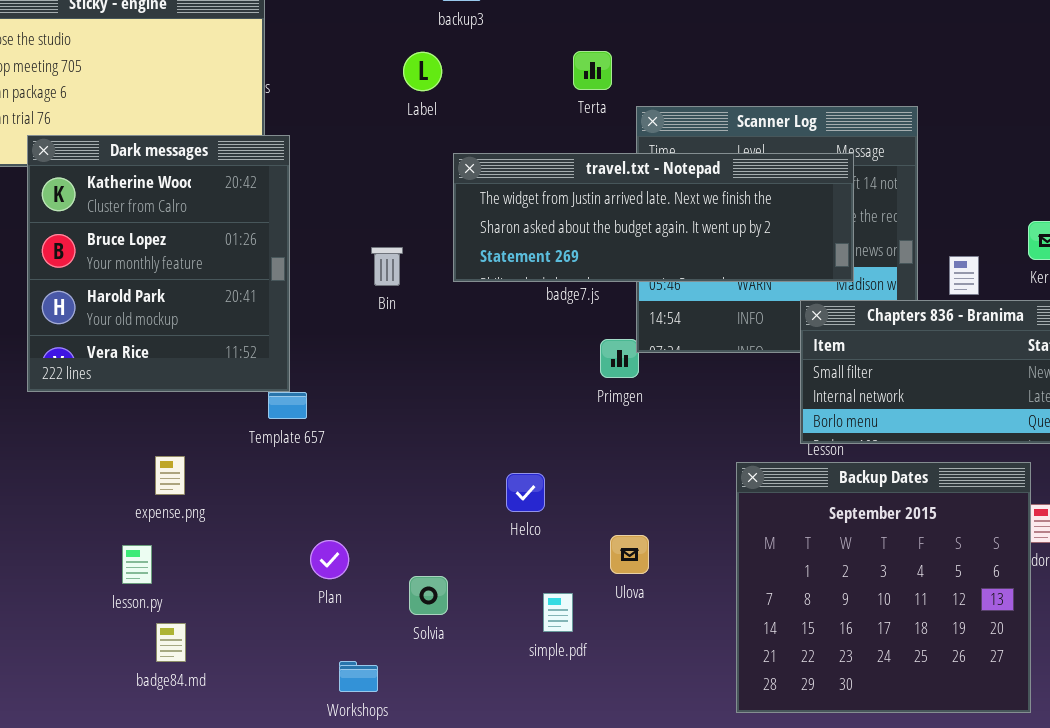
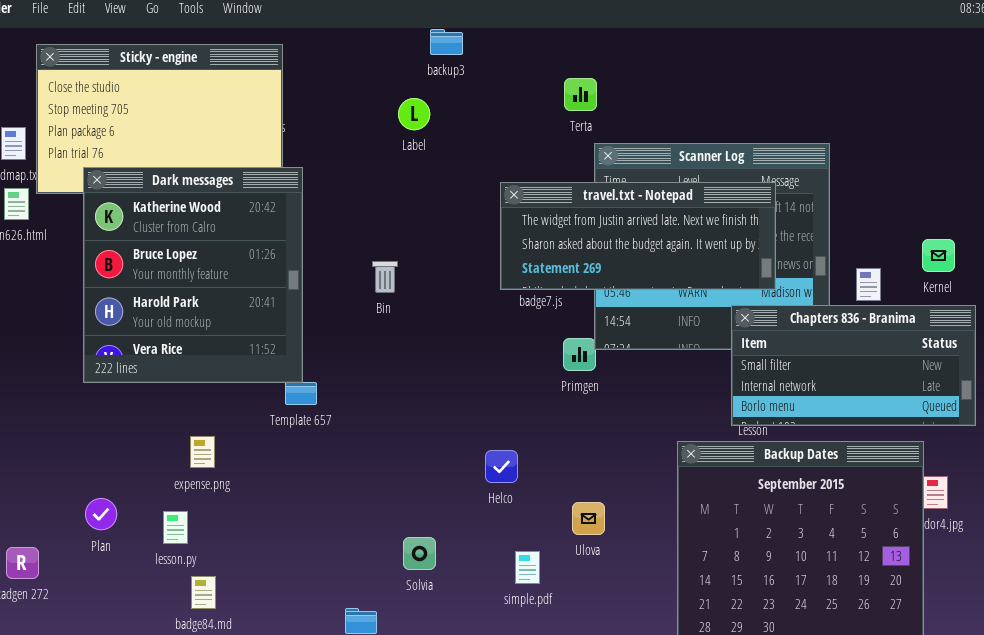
Terta: [573,51,612,90] -> [564,78,597,111], moved
travel.txt - Notepad: [453,153,854,282] -> [500,182,776,290], resized
Plan: [310,540,349,579] -> [85,498,117,530], moved

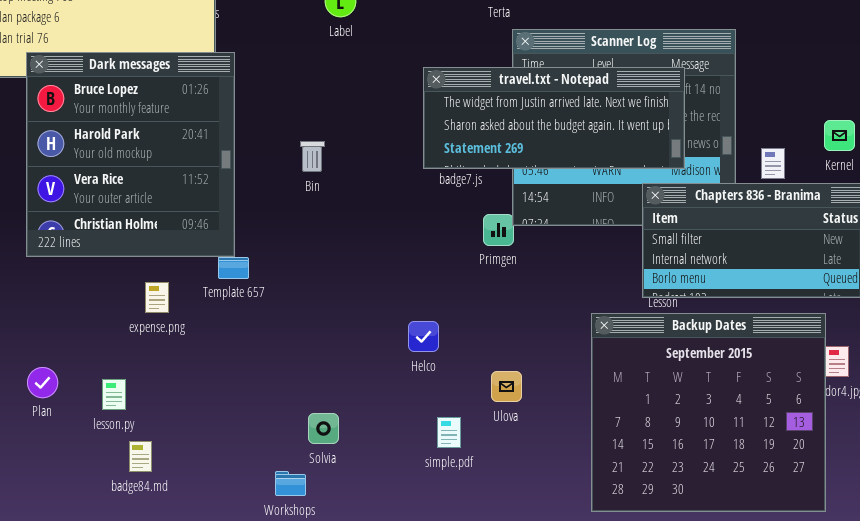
Dark messages: [83,167,303,383] -> [26,52,235,257], scrolled down 1 row
expense.png: [190,436,215,468] -> [145,282,169,313], moved
Solvia: [403,537,436,570] -> [308,413,339,444], moved

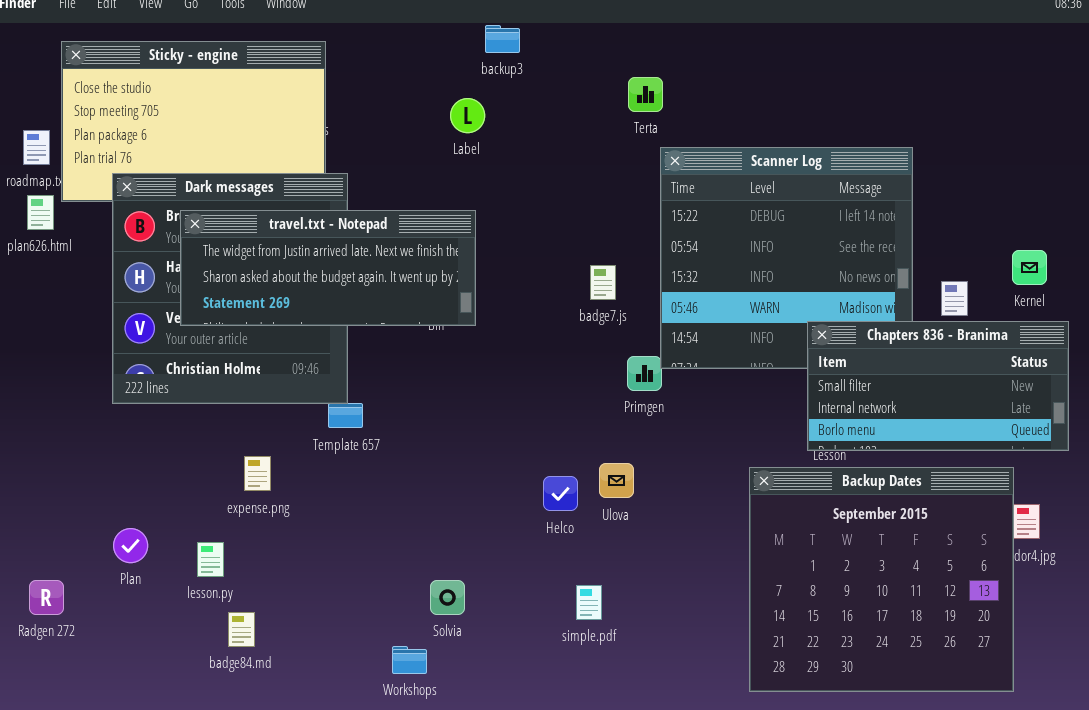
travel.txt - Notepad: [423,67,685,169] -> [180,210,476,326], moved
expense.png: [145,282,169,313] -> [244,456,271,491], moved
Ulova: [491,371,522,402] -> [599,463,634,498], moved

